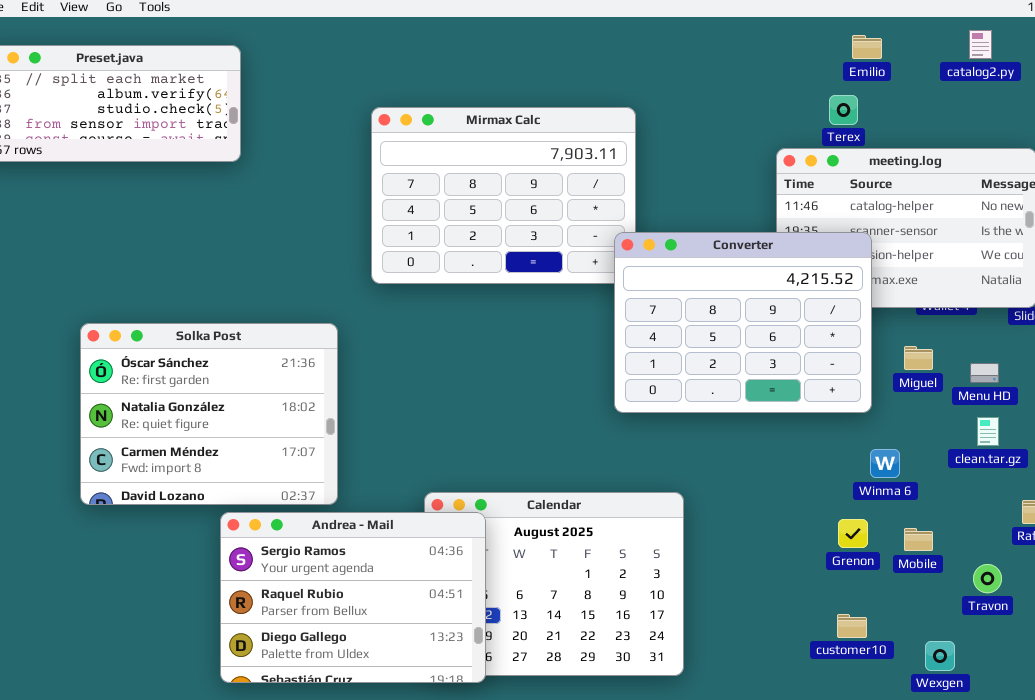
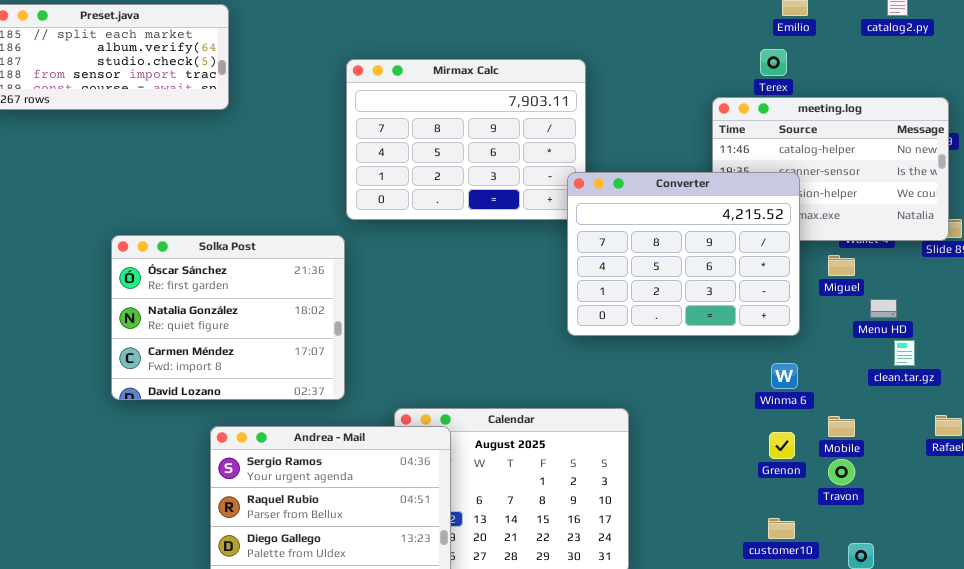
Solka Post: [80,323,338,505] -> [111,235,345,400], moved
Miguel: [904,346,933,370] -> [828,255,855,276], moved
Menu HD: [970,363,999,383] -> [870,299,897,318], moved
Winma 6: [870,449,900,478] -> [771,363,798,389], moved
Mobile: [904,528,933,551] -> [828,416,855,437], moved
Travon: [973,564,1002,593] -> [828,459,855,485], moved

